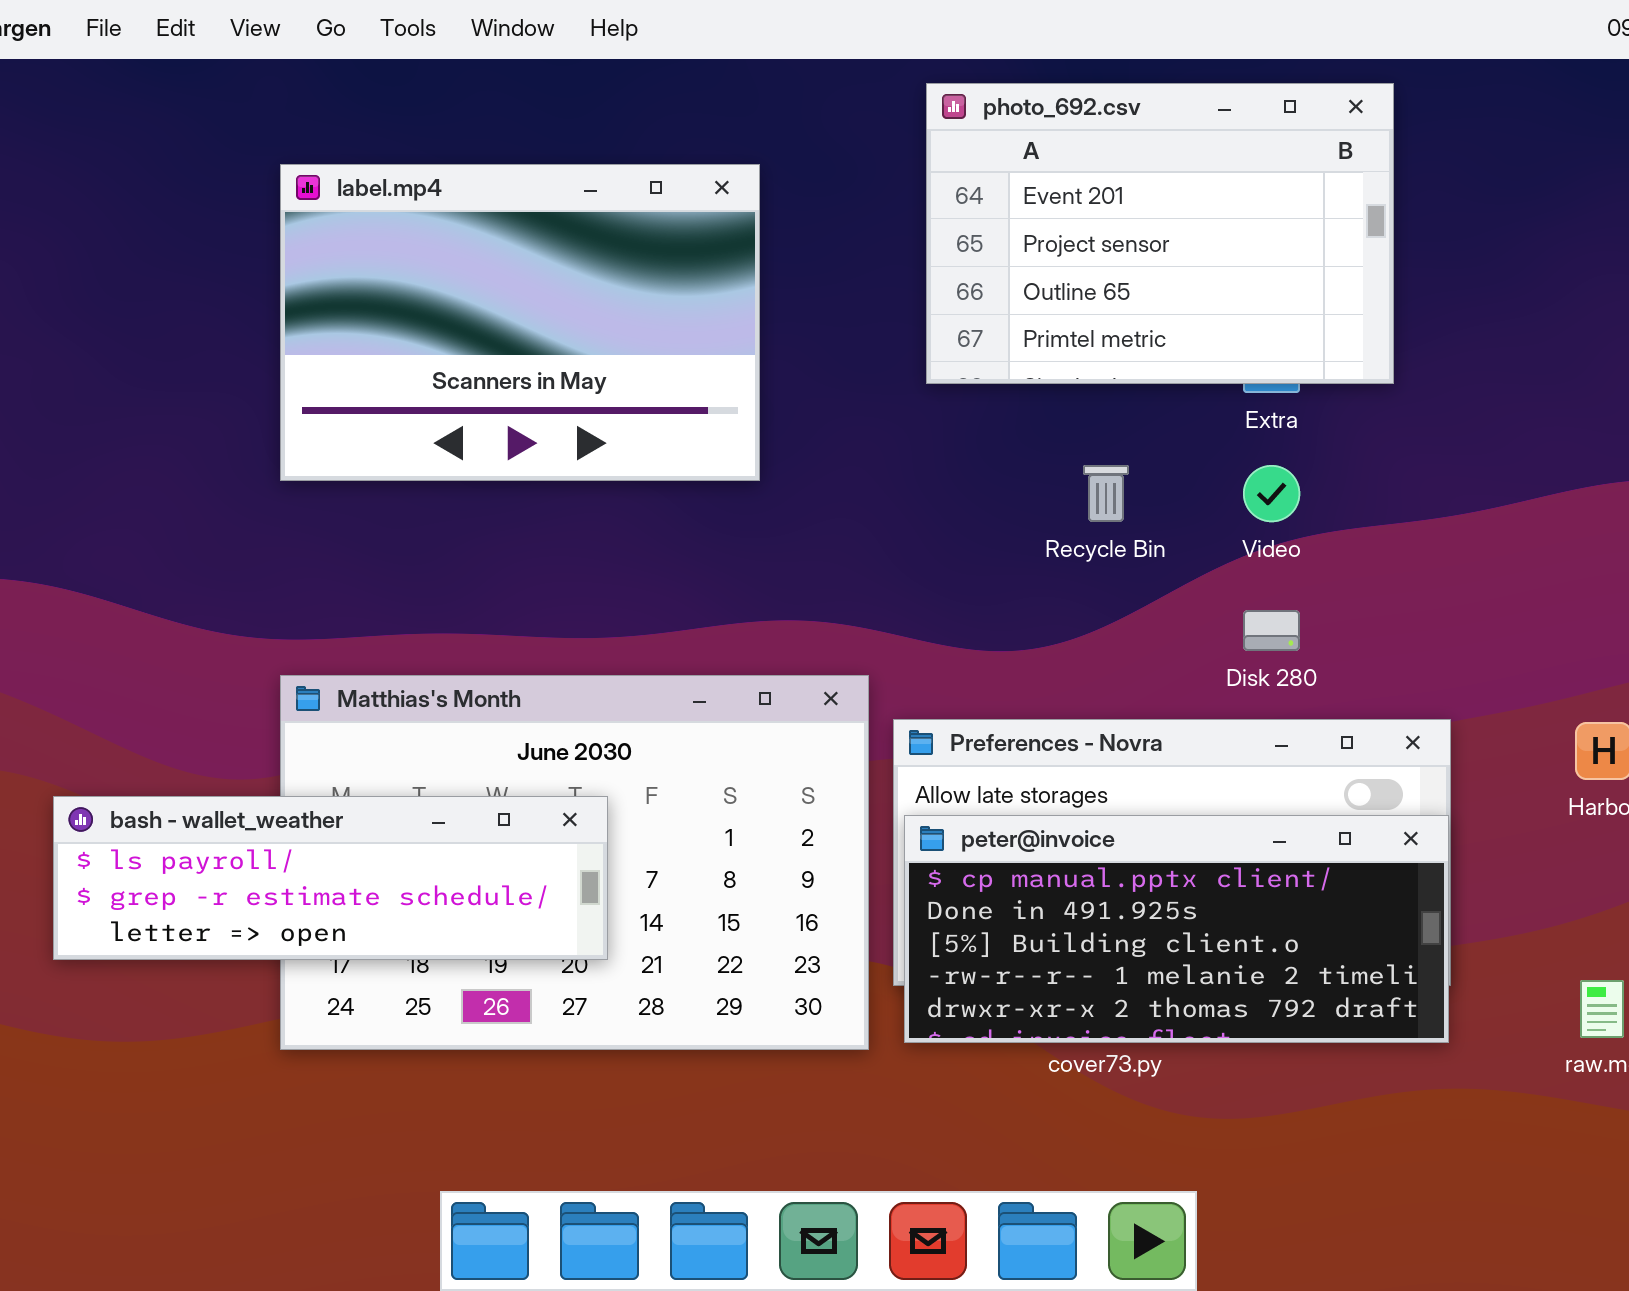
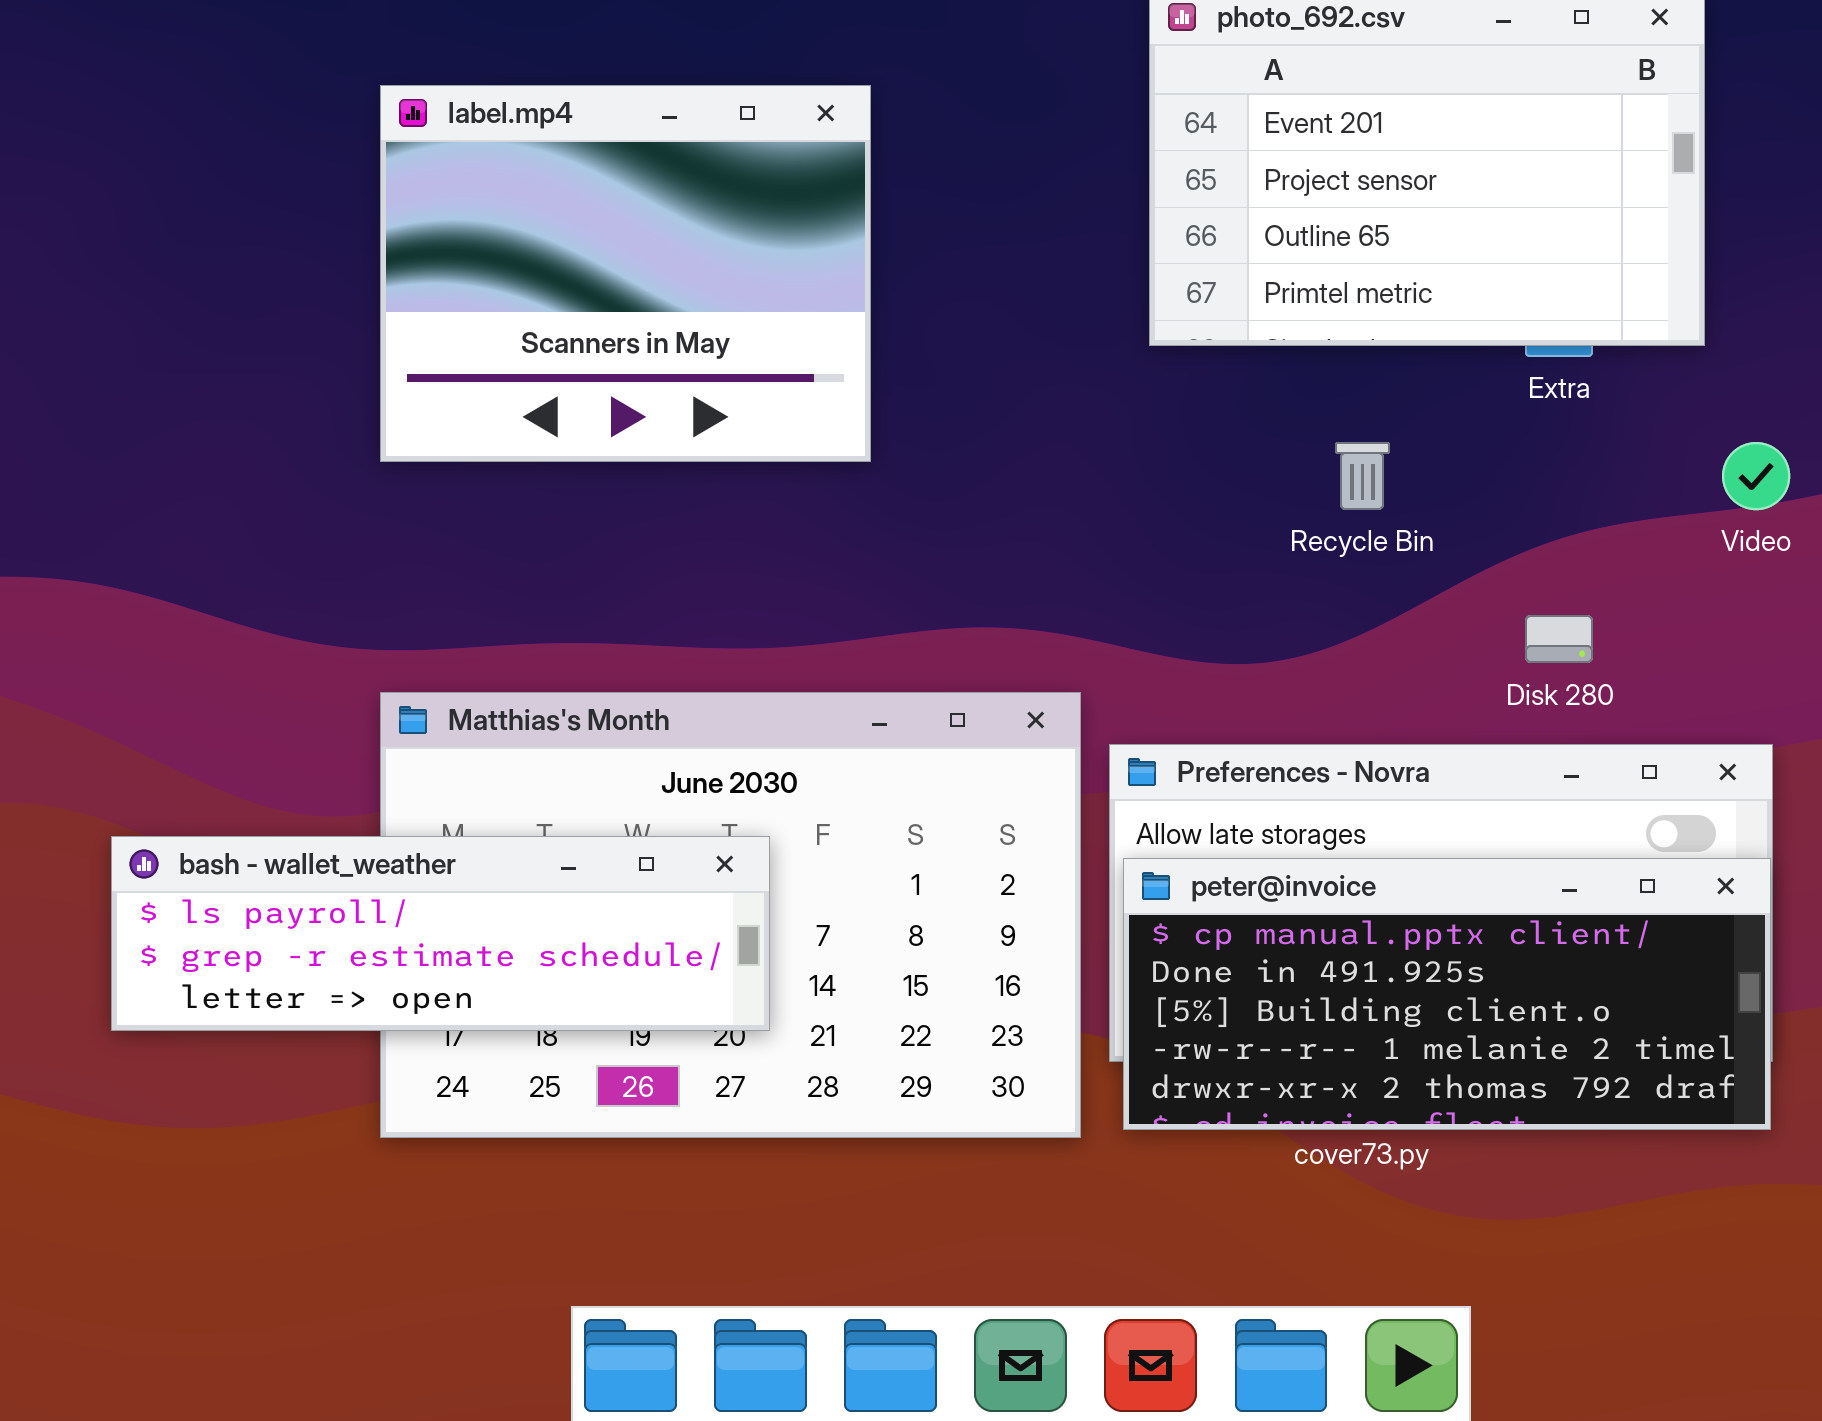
label.mp4: [280,164,760,481] -> [380,85,871,462], resized
Video: [1243,465,1300,522] -> [1722,442,1790,510], moved

